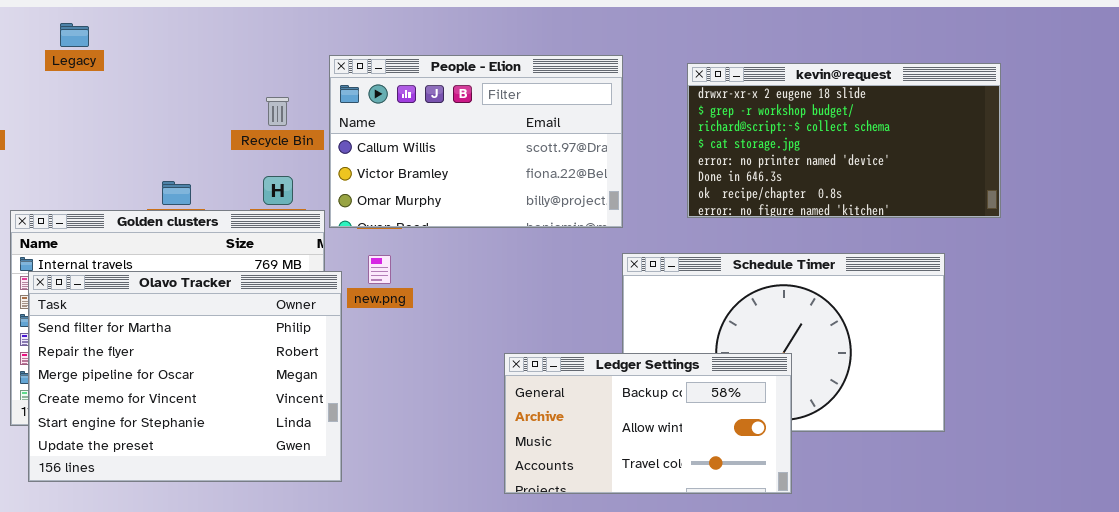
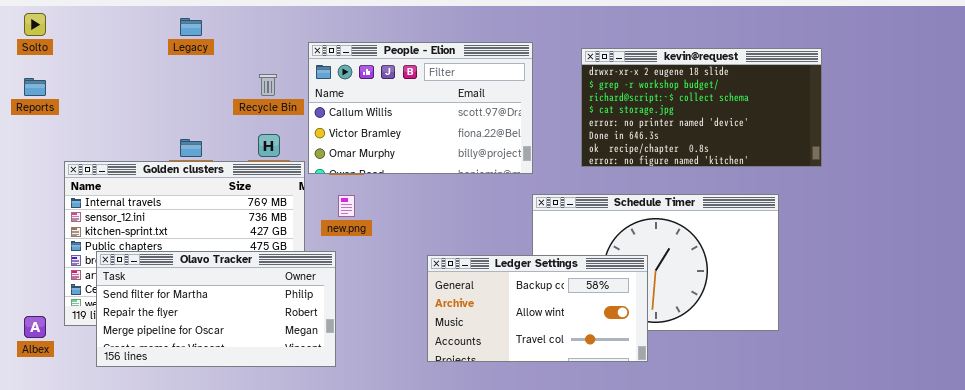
Legacy: [60,23,89,47] -> [180,18,202,36], moved
Olavo Tracker: [28,271,342,482] -> [96,251,336,367], moved, resized
Ledger Settings: [504,353,792,494] -> [427,255,648,362], moved

